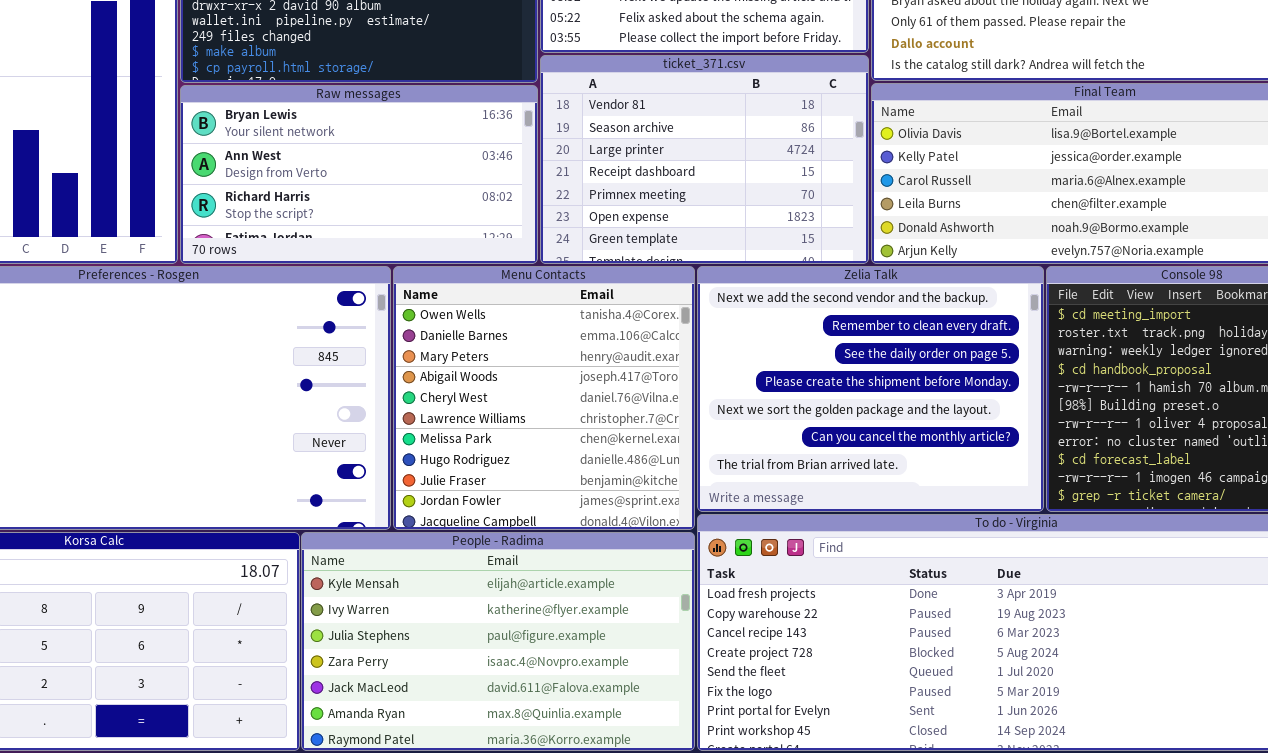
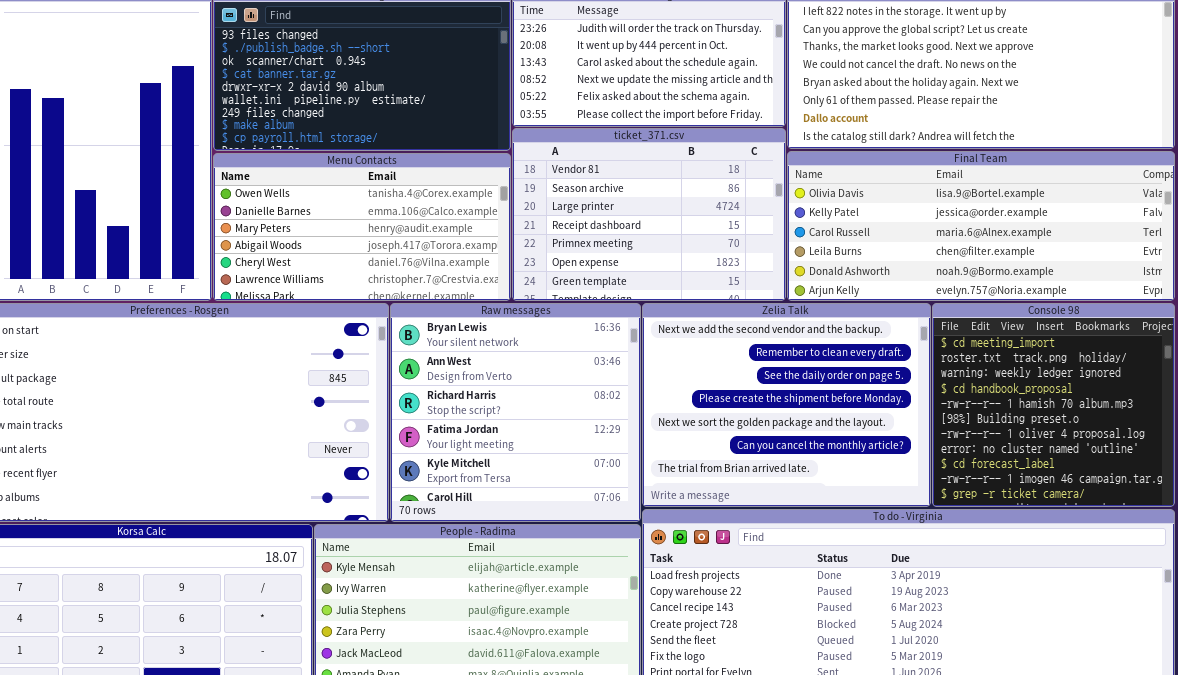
Raw messages: [180,85,538,264] -> [390,303,641,522], moved, resized
Menu Contacts: [393,266,695,530] -> [213,153,511,301], moved, resized

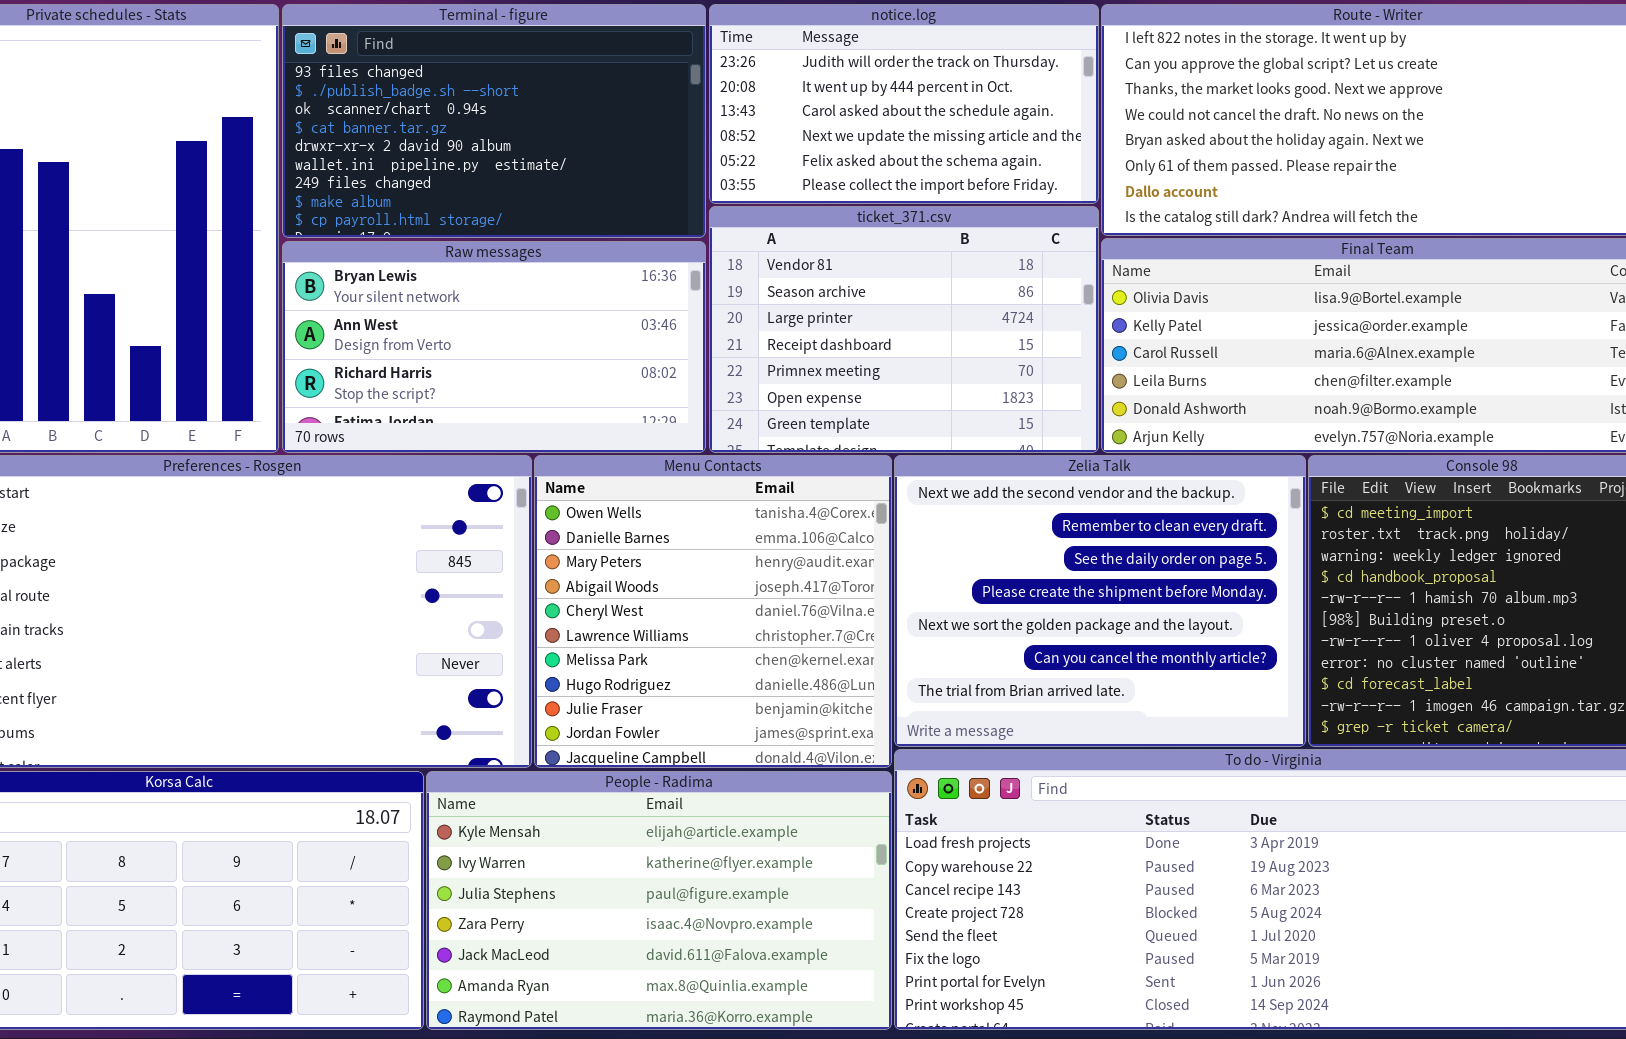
Menu Contacts: [213,153,511,301] -> [534,455,892,768], moved, resized
Raw messages: [390,303,641,522] -> [282,241,706,453], moved, resized

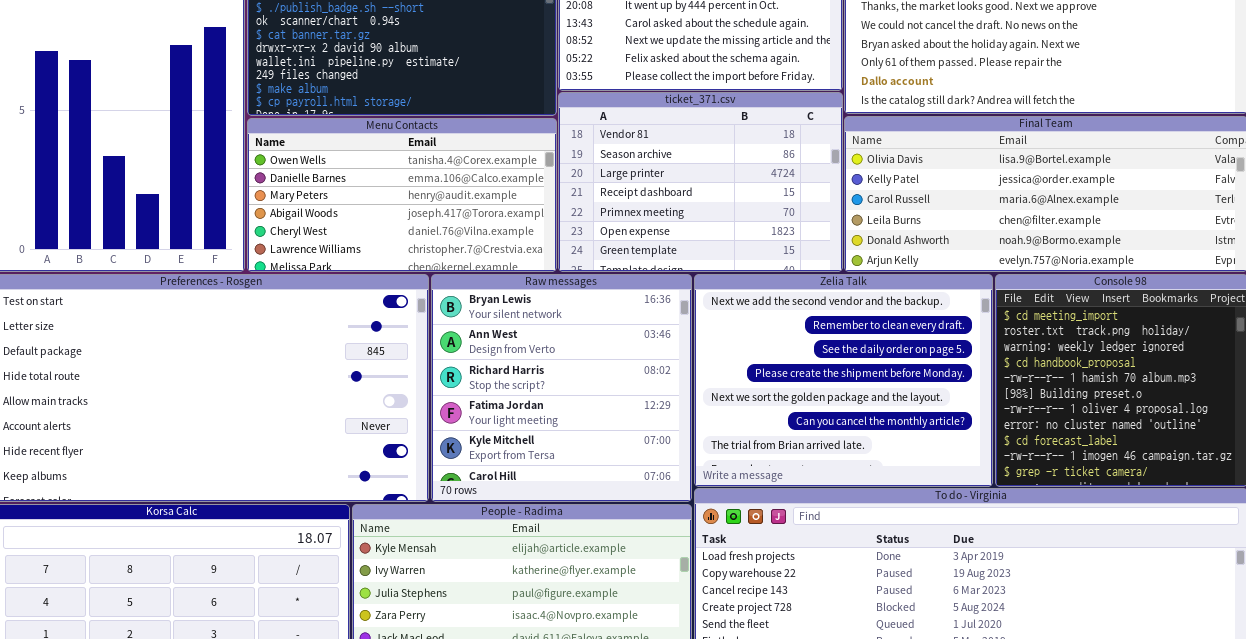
Raw messages: [282,241,706,453] -> [431,274,692,502], moved, resized
Menu Contacts: [534,455,892,768] -> [247,118,557,272], moved, resized

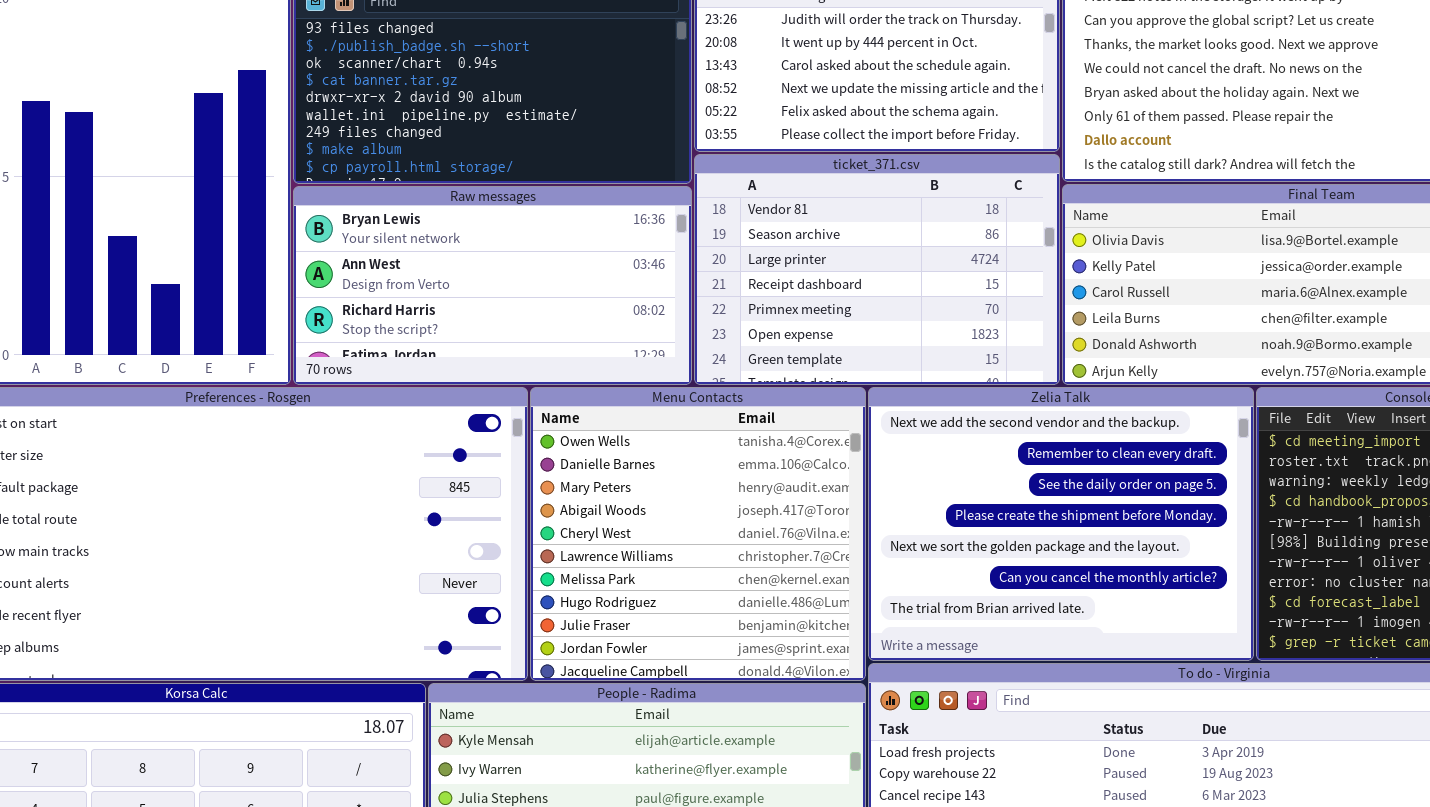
Menu Contacts: [247,118,557,272] -> [530,387,866,681], moved, resized
Raw messages: [431,274,692,502] -> [293,186,692,385], moved, resized

